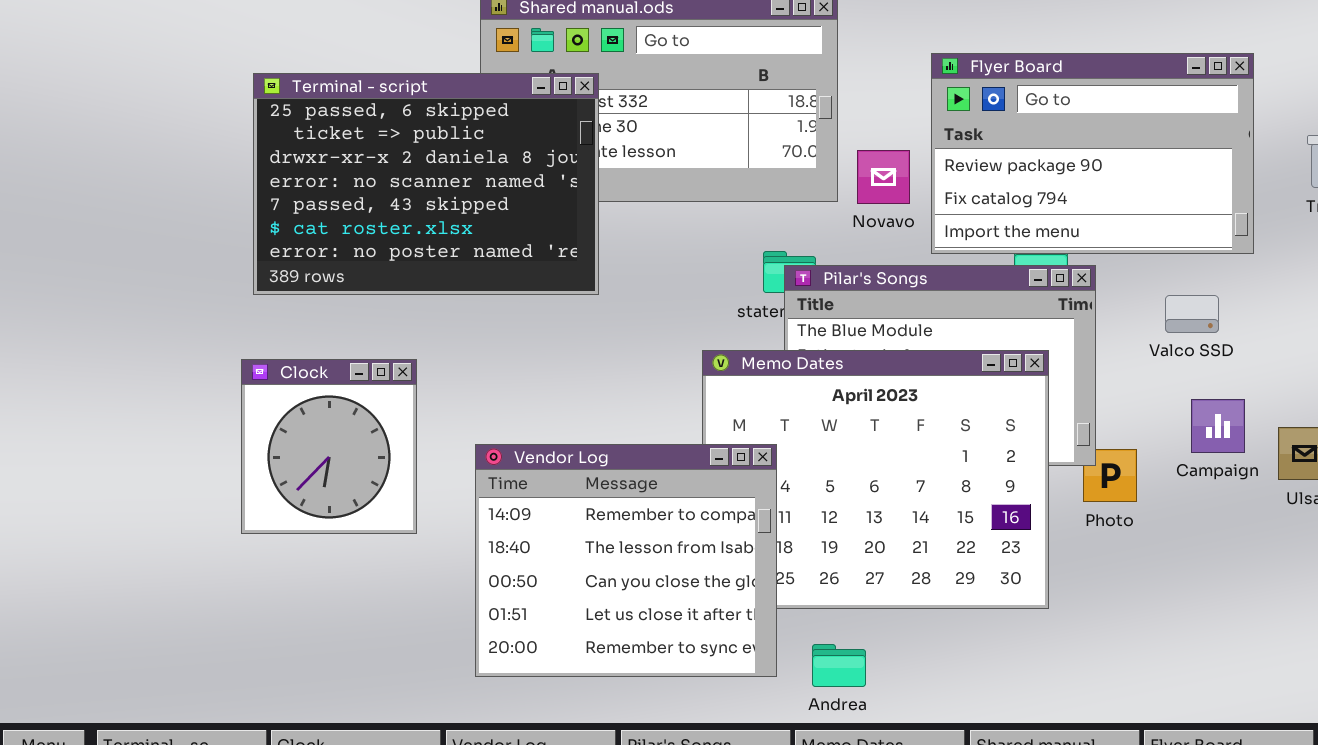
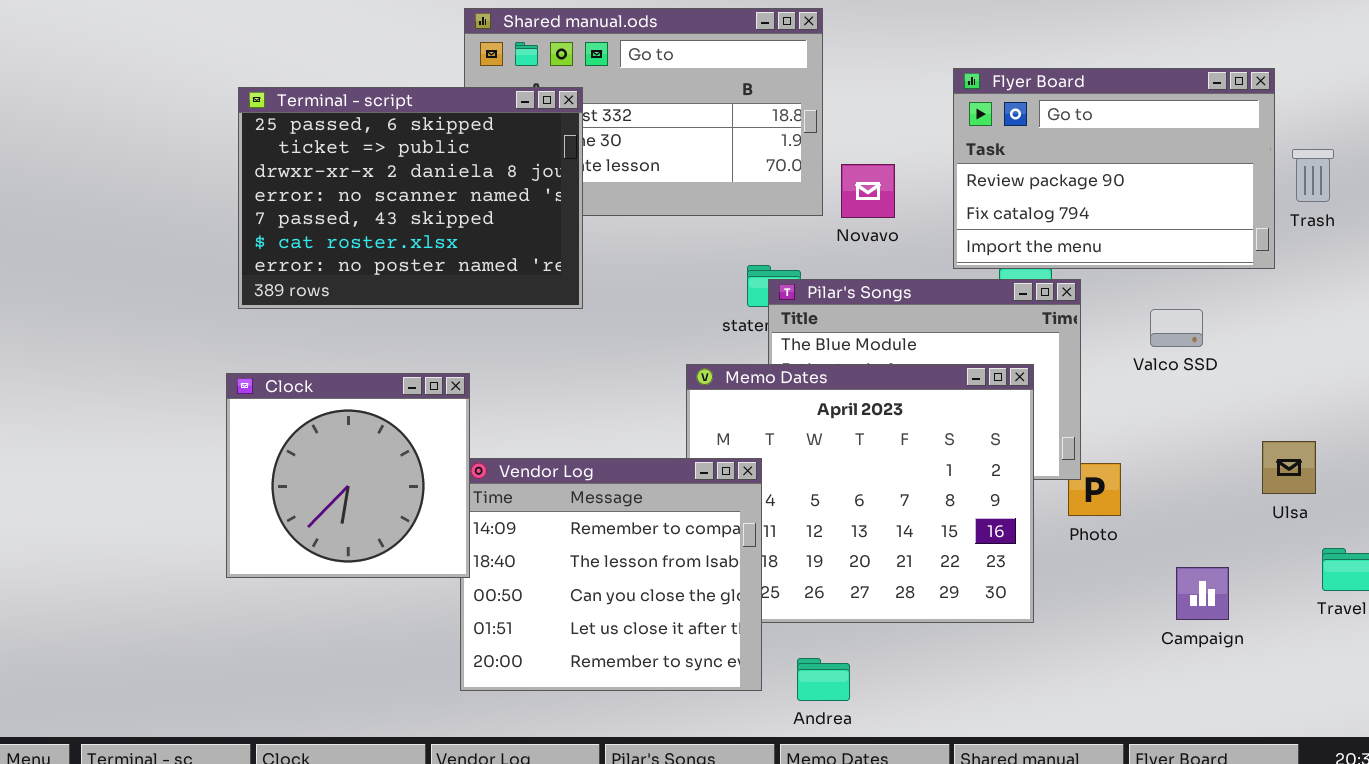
Flyer Board: [931,53,1254,254] -> [953,68,1275,269], moved
Clock: [241,359,417,534] -> [226,373,470,578], resized
Campaign: [1191,399,1245,453] -> [1176,567,1229,620], moved

